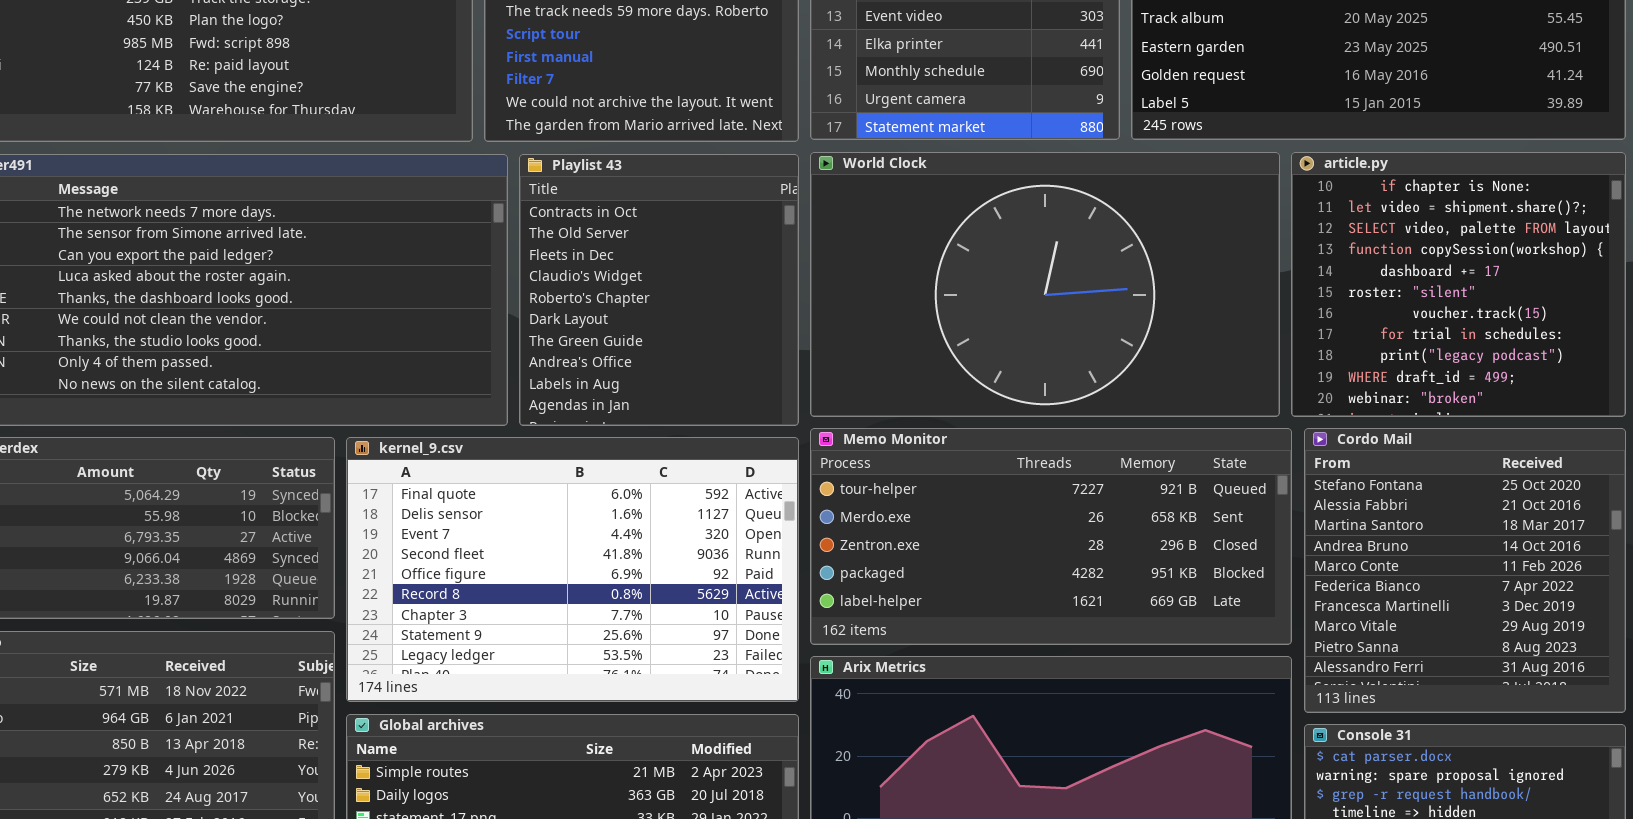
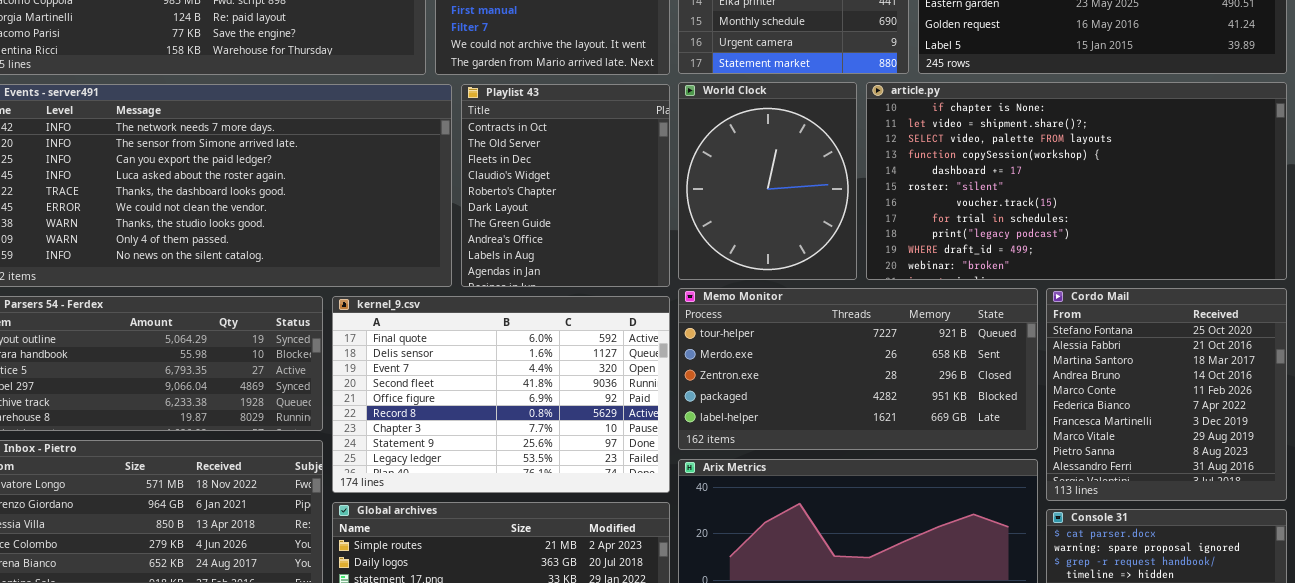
World Clock: [810,152,1280,417] -> [678,82,857,280], resized
article.py: [1291,152,1626,417] -> [866,82,1287,280], resized

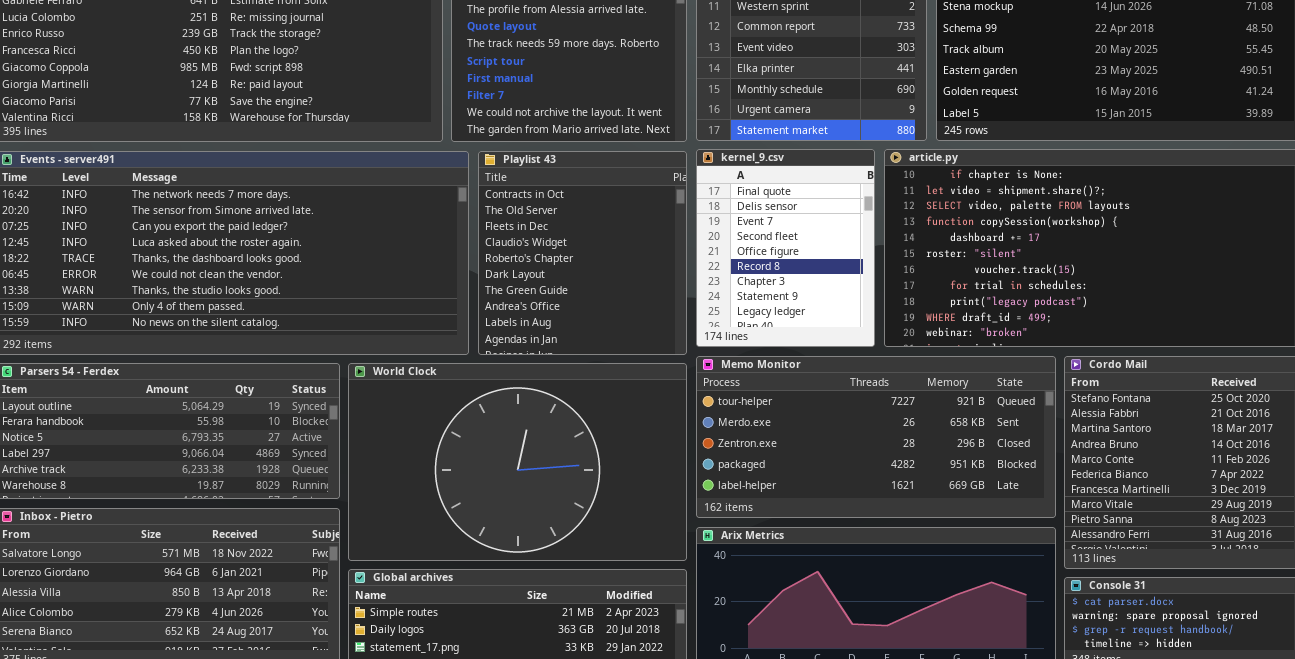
World Clock: [678,82,857,280] -> [348,363,687,561], moved, resized
kernel_9.csv: [332,296,670,493] -> [696,149,875,347], moved, resized

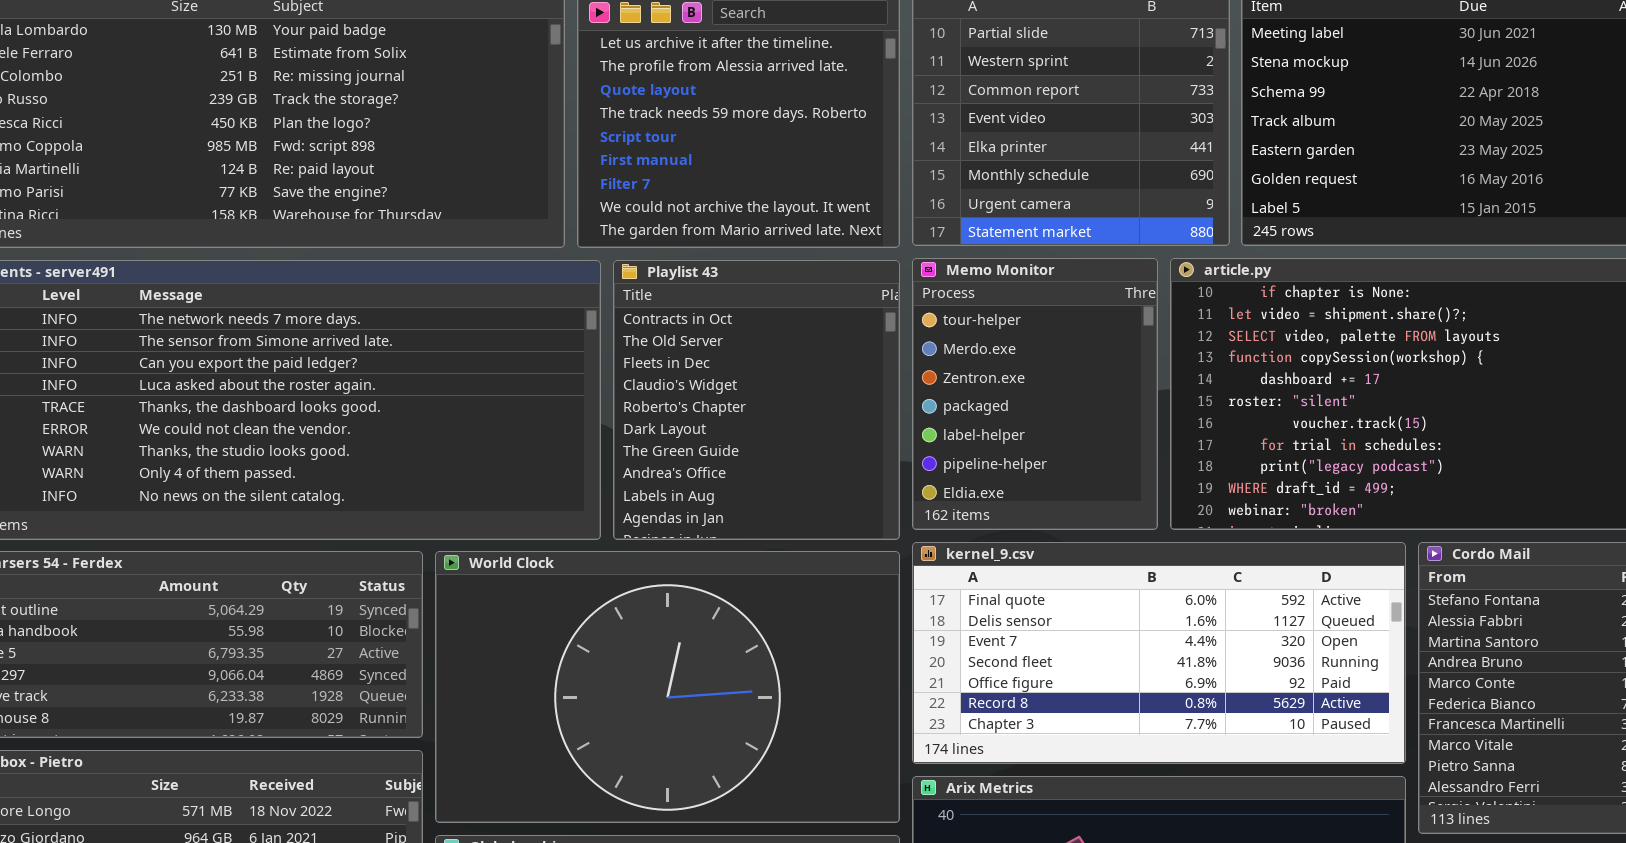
kernel_9.csv: [696,149,875,347] -> [912,542,1406,764], moved, resized
Memo Monitor: [696,356,1056,518] -> [912,258,1158,530], moved, resized

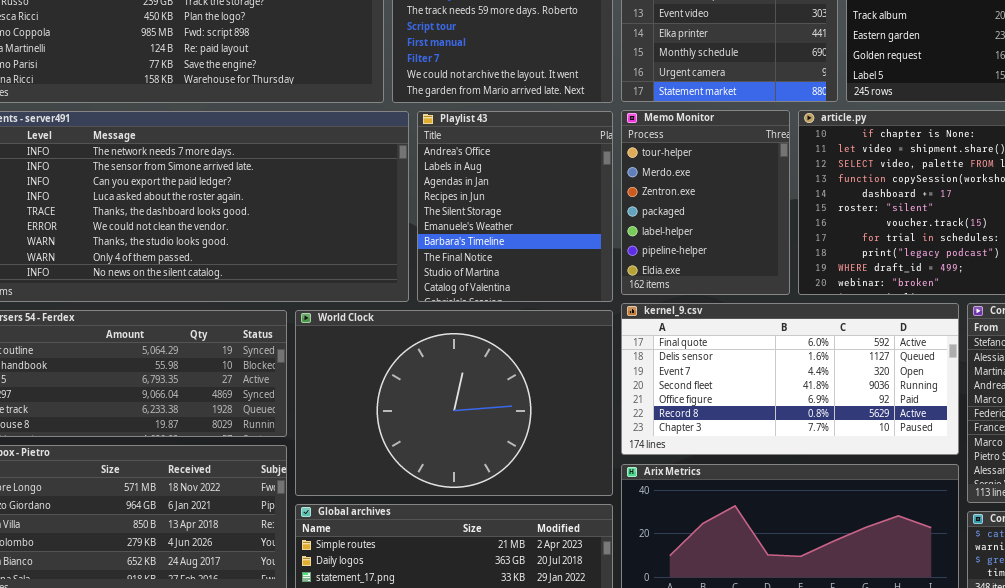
Playlist 43: [613,260,900,540] -> [417,111,613,302], scrolled down 7 rows

